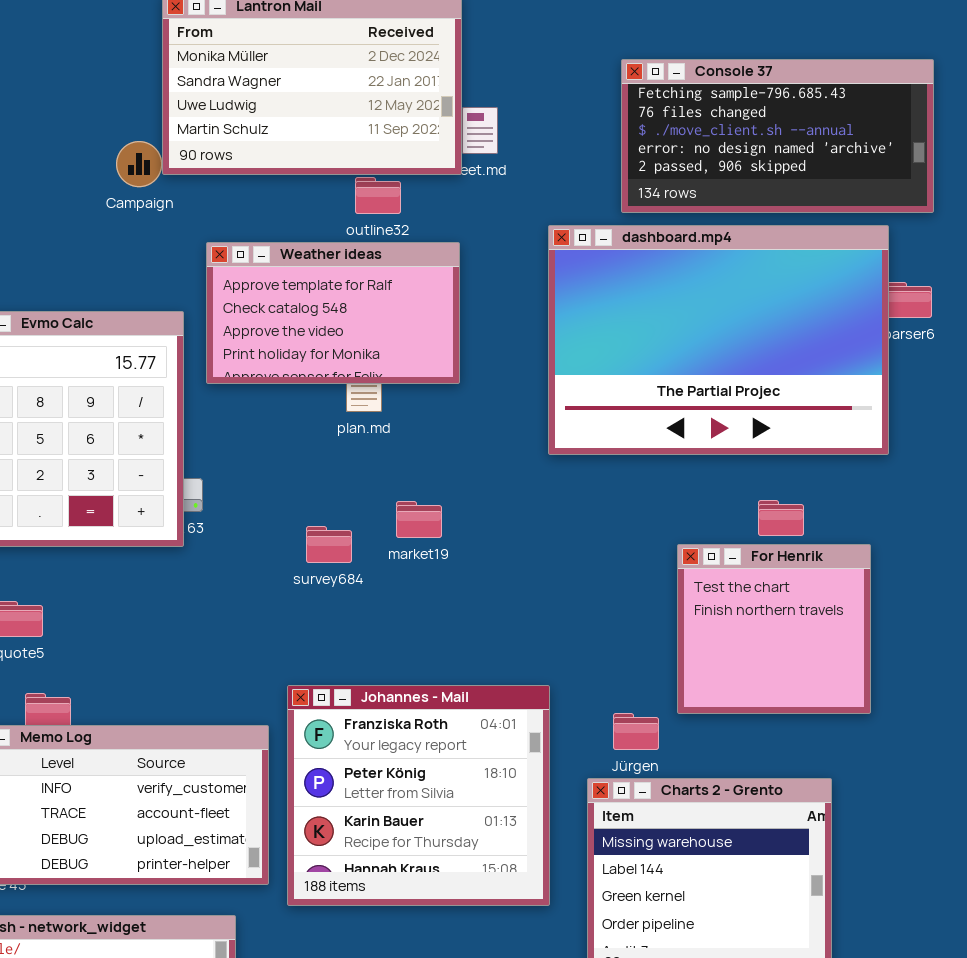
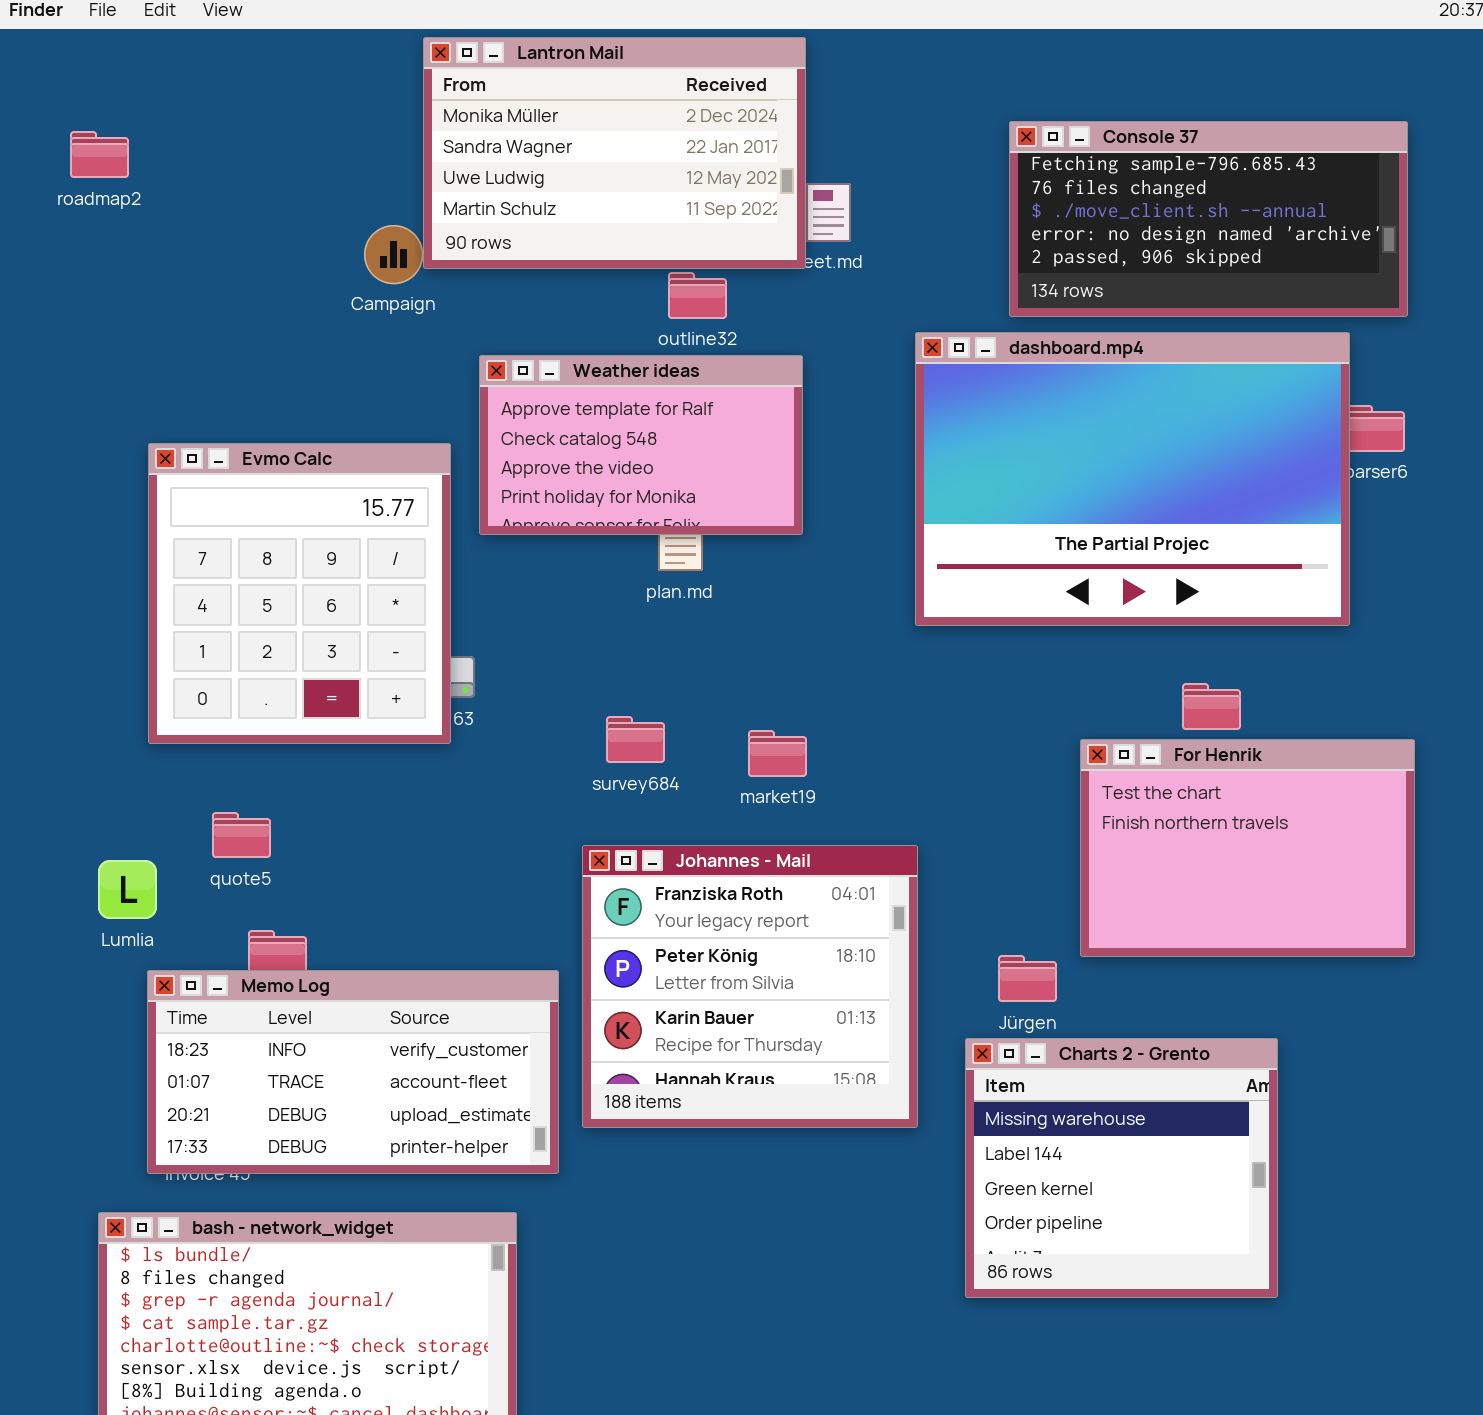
market19: [396,501,442,538] -> [748,730,807,777], moved
For Henrik: [677,544,871,714] -> [1080,739,1415,957], resized
Johannes - Mail: [287,685,550,906] -> [582,845,918,1128], moved

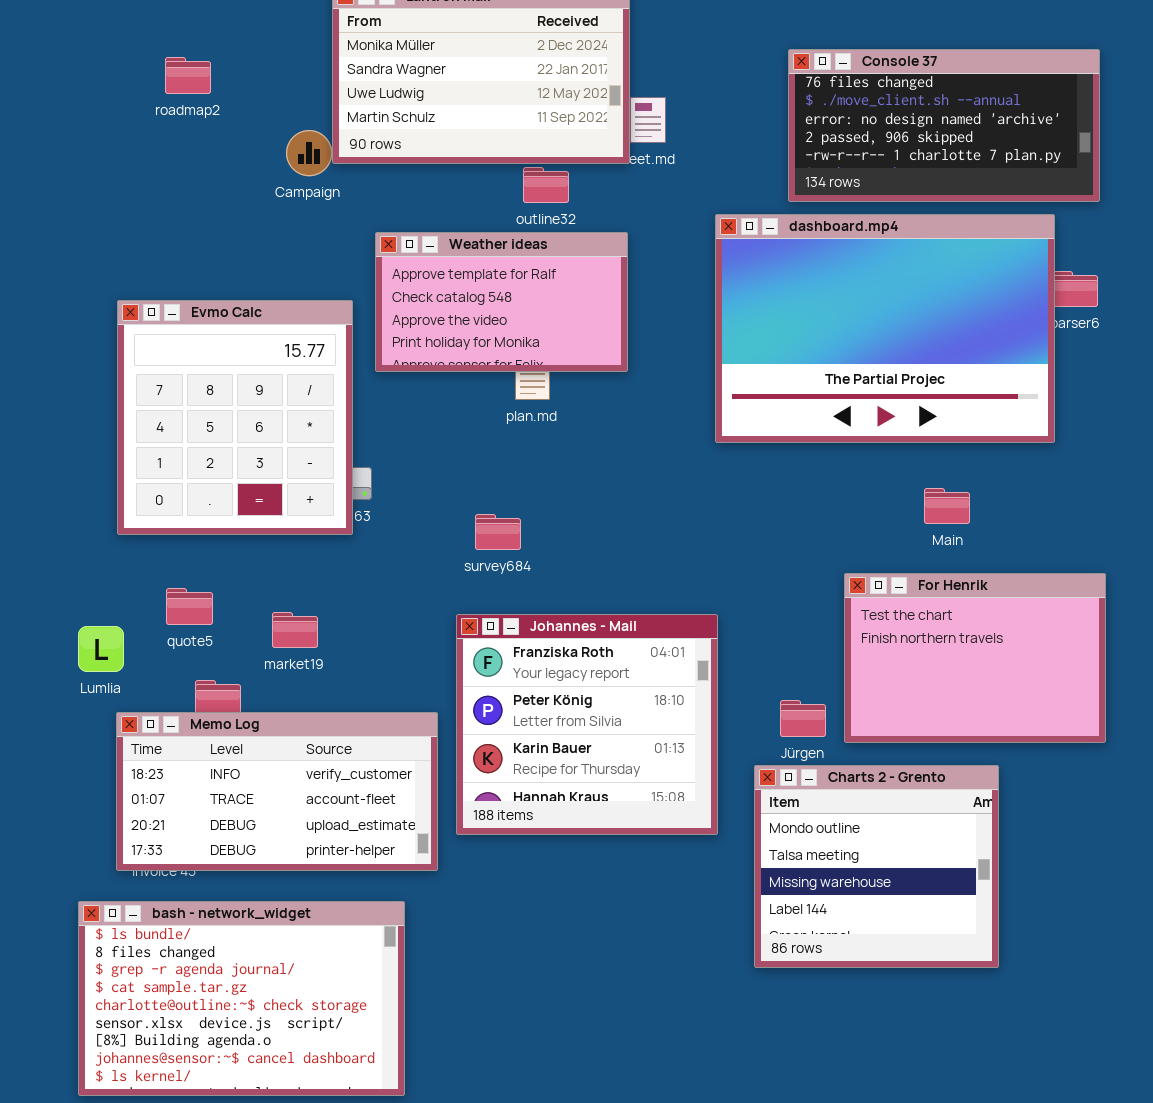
Console 37: [1009,121,1408,317] -> [788,49,1100,202], scrolled down 1 row
roadmap2: [70,131,129,178] -> [165,57,211,94], moved
market19: [748,730,807,777] -> [272,612,318,648], moved
For Henrik: [1080,739,1415,957] -> [844,573,1106,743], moved
Charts 2 - Grento: [965,1038,1278,1298] -> [754,765,999,968], scrolled up 2 rows

